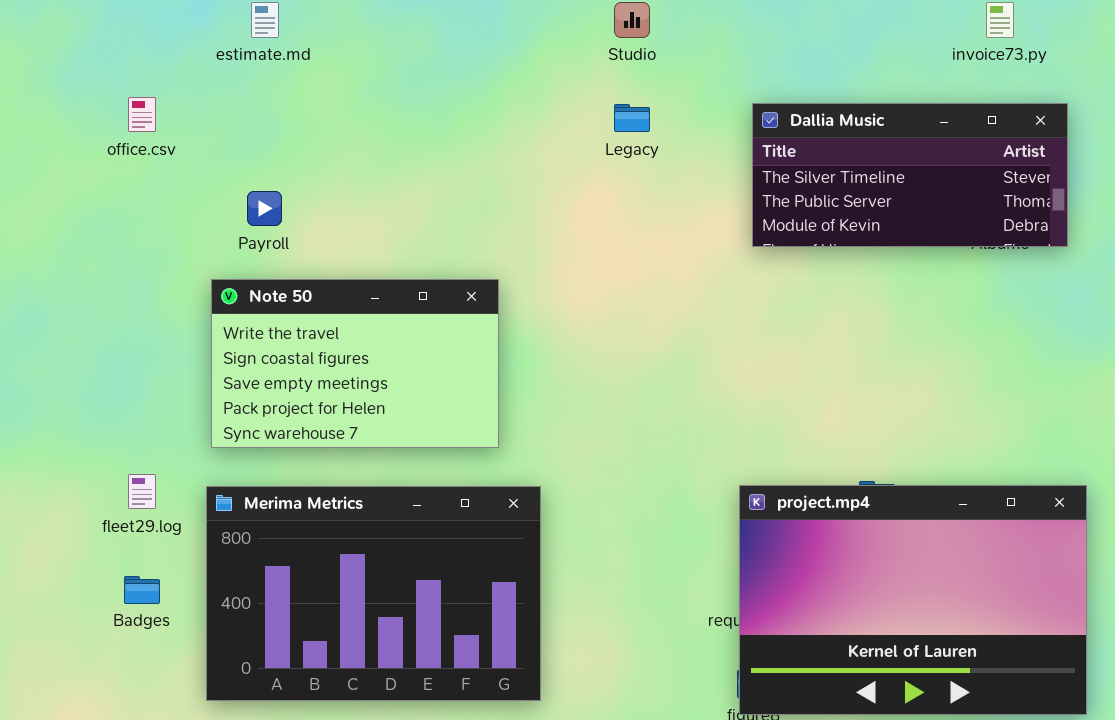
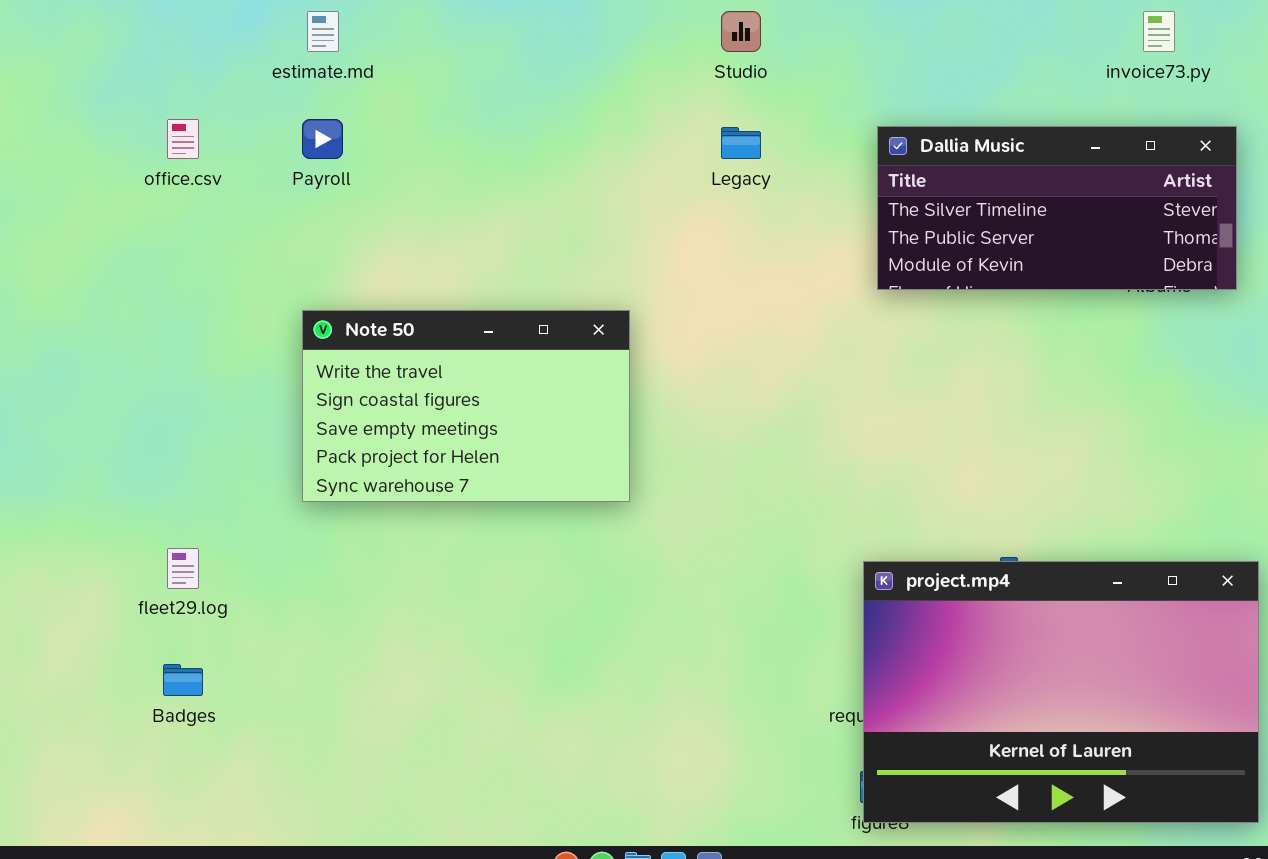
Payroll: [247,191,282,226] -> [302,119,343,159], moved
Note 50: [211,279,499,448] -> [302,310,630,502], moved
Merima Metrics: [206,486,541,701] -> none, closed

